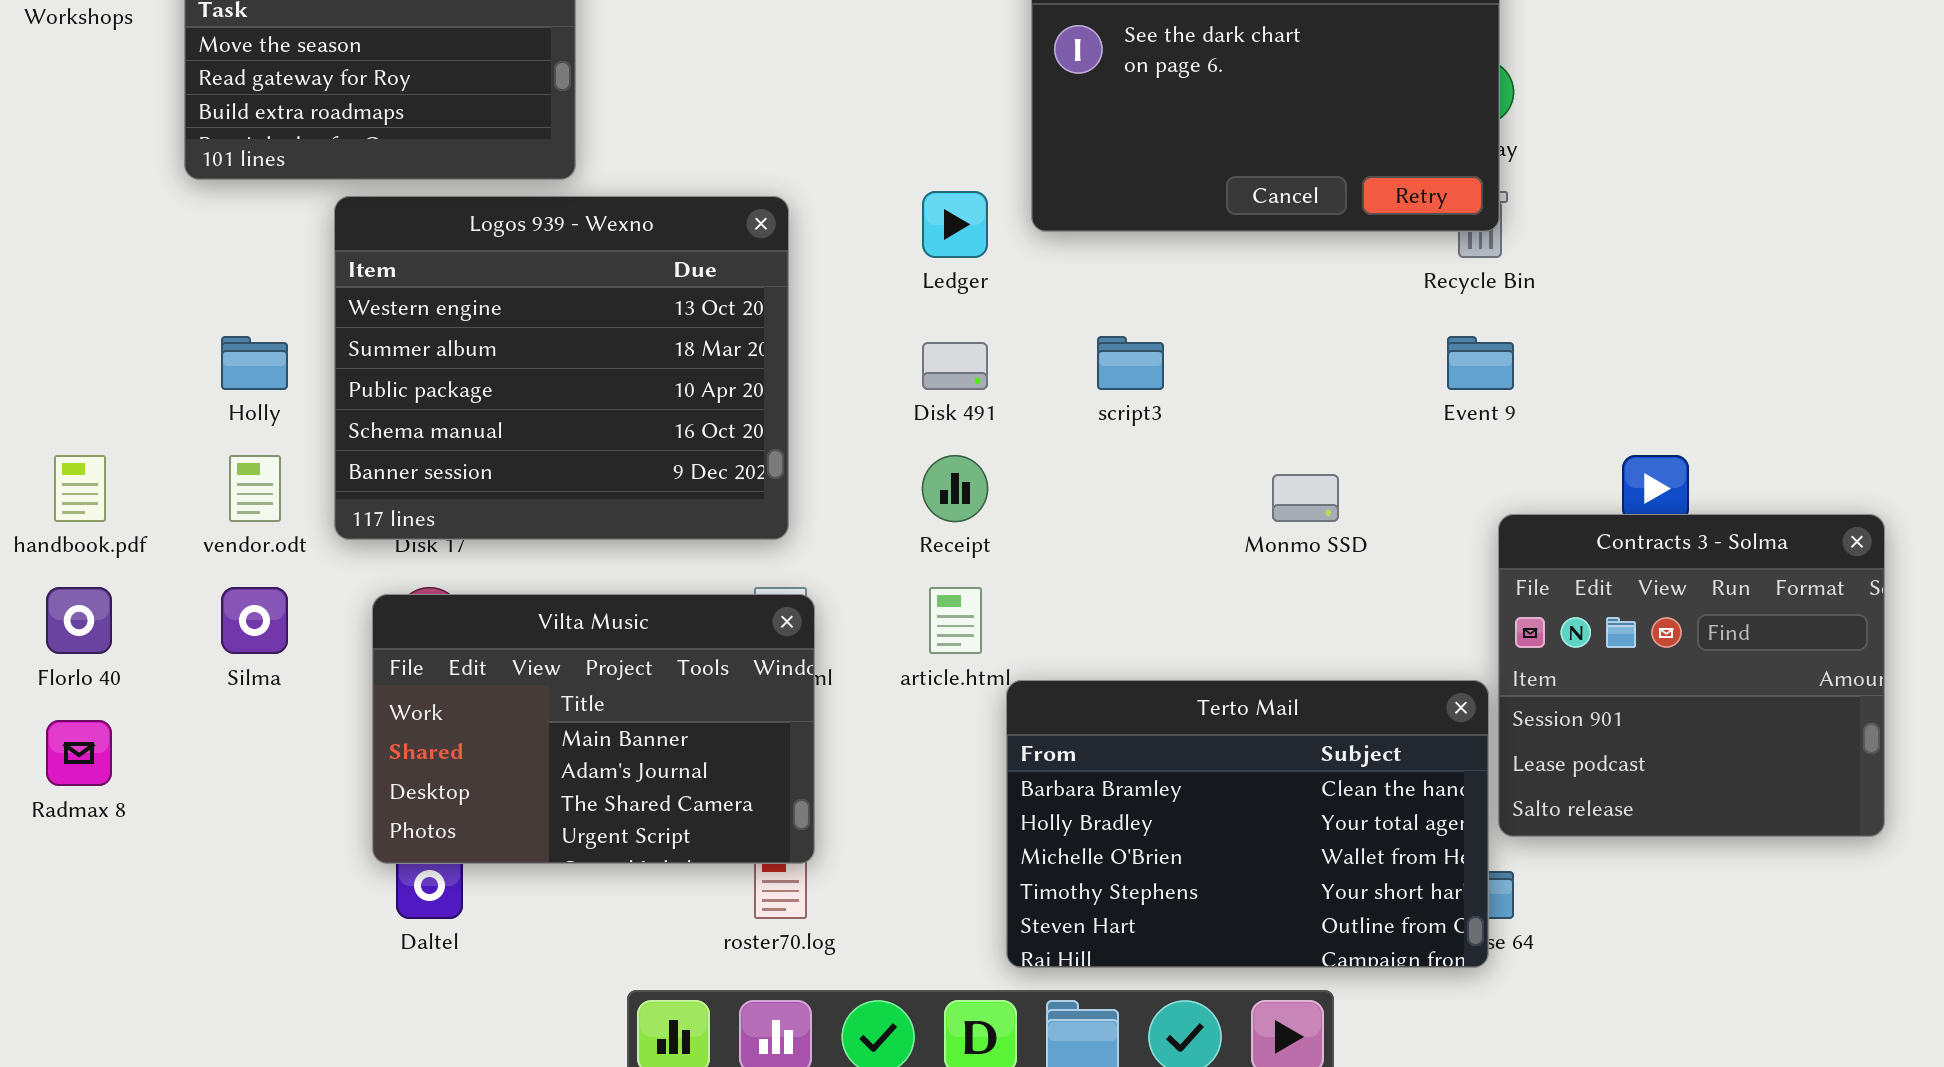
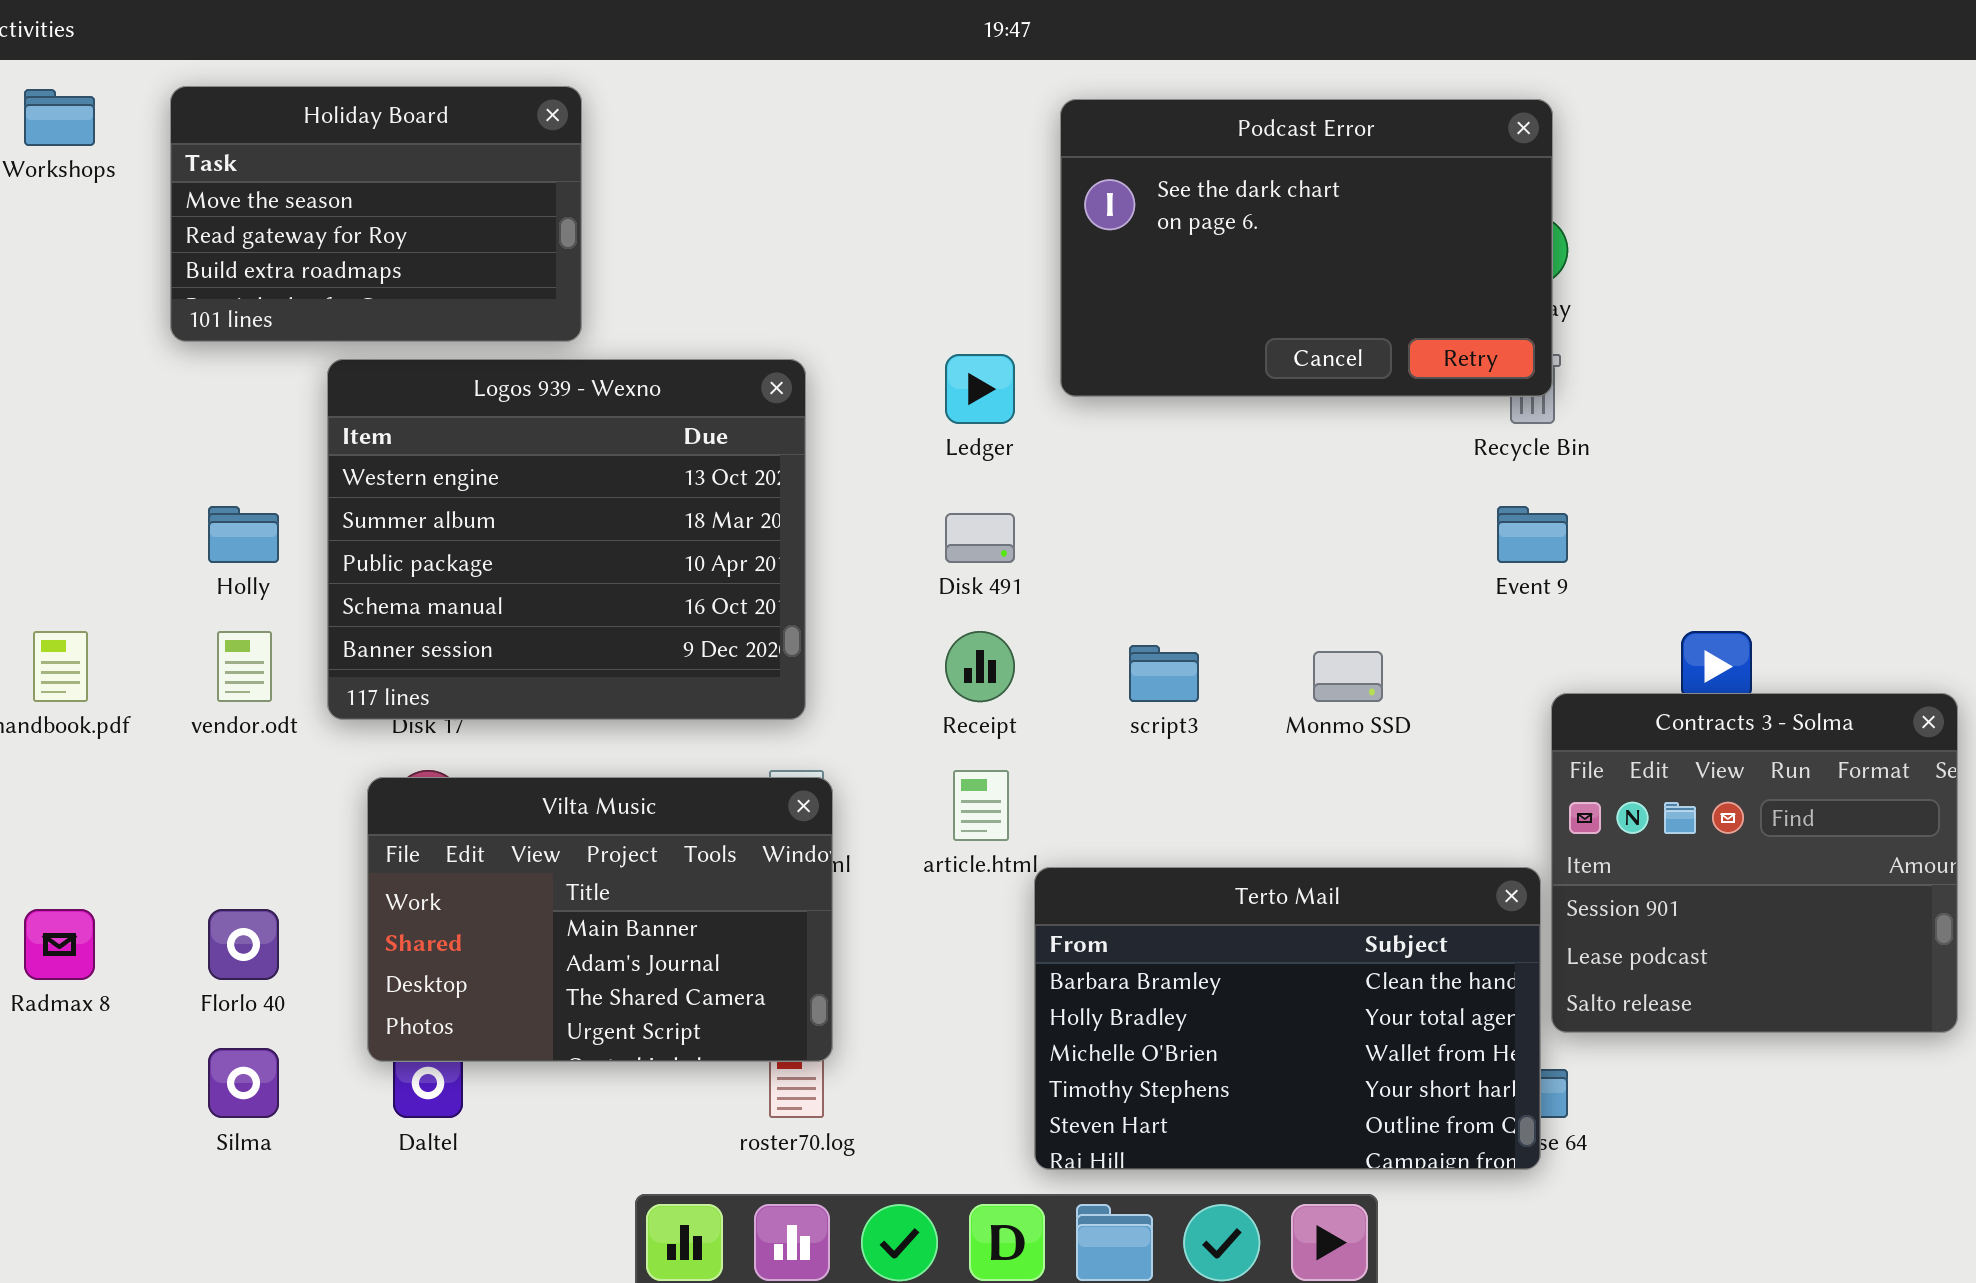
script3: [1097,336,1164,390] -> [1129,645,1199,702], moved
Florlo 40: [46,587,112,654] -> [208,909,279,980], moved
Silma: [221,587,288,654] -> [208,1048,279,1118], moved

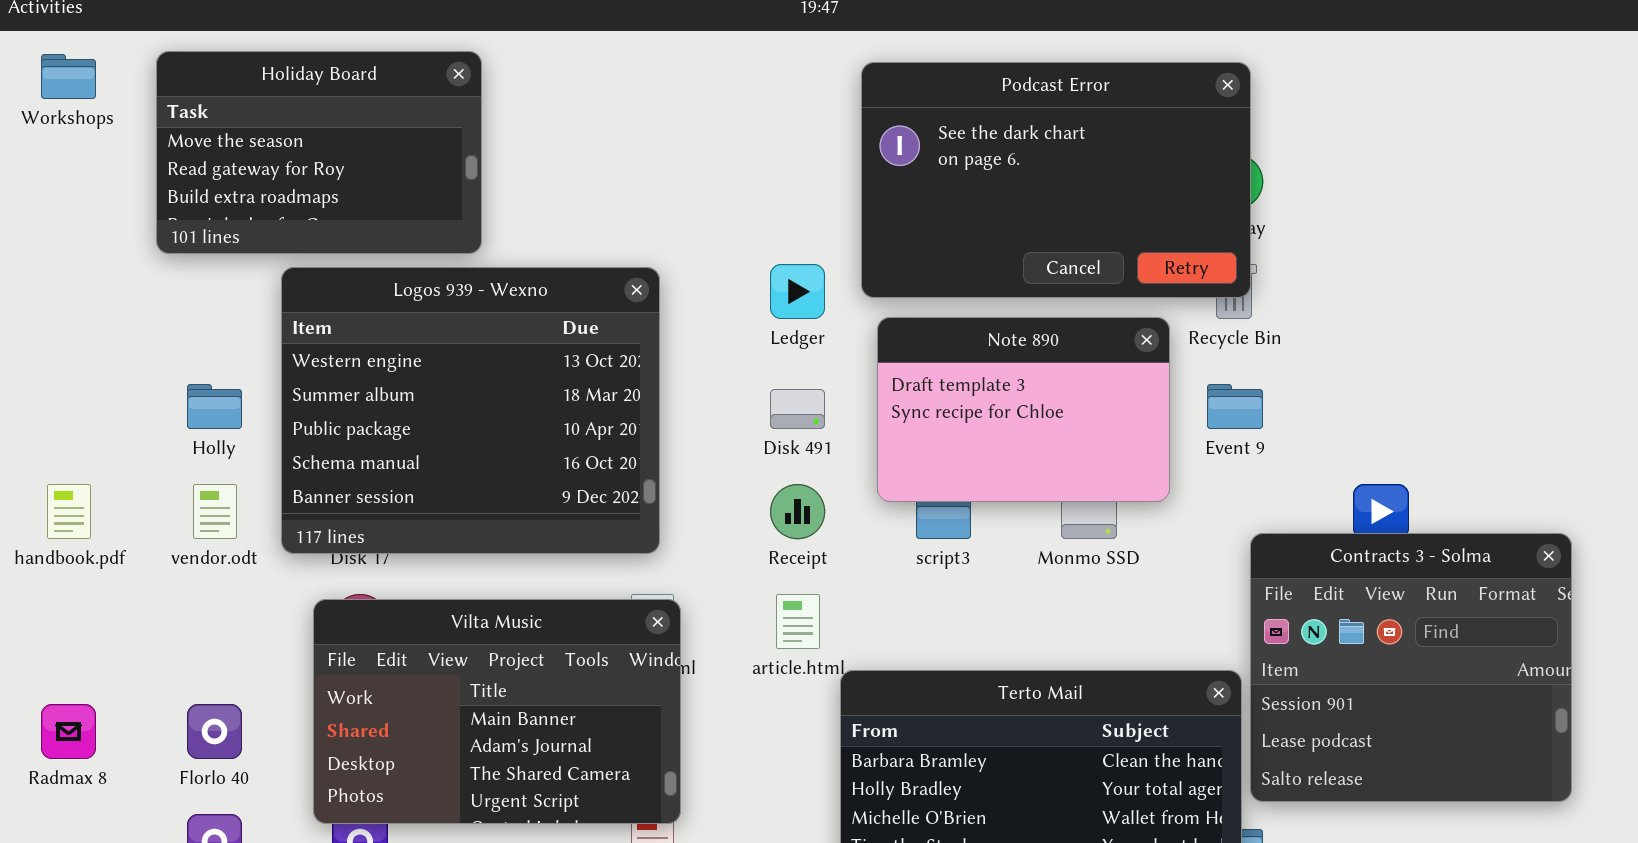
Note 890: none -> [877,317,1170,502], opened

